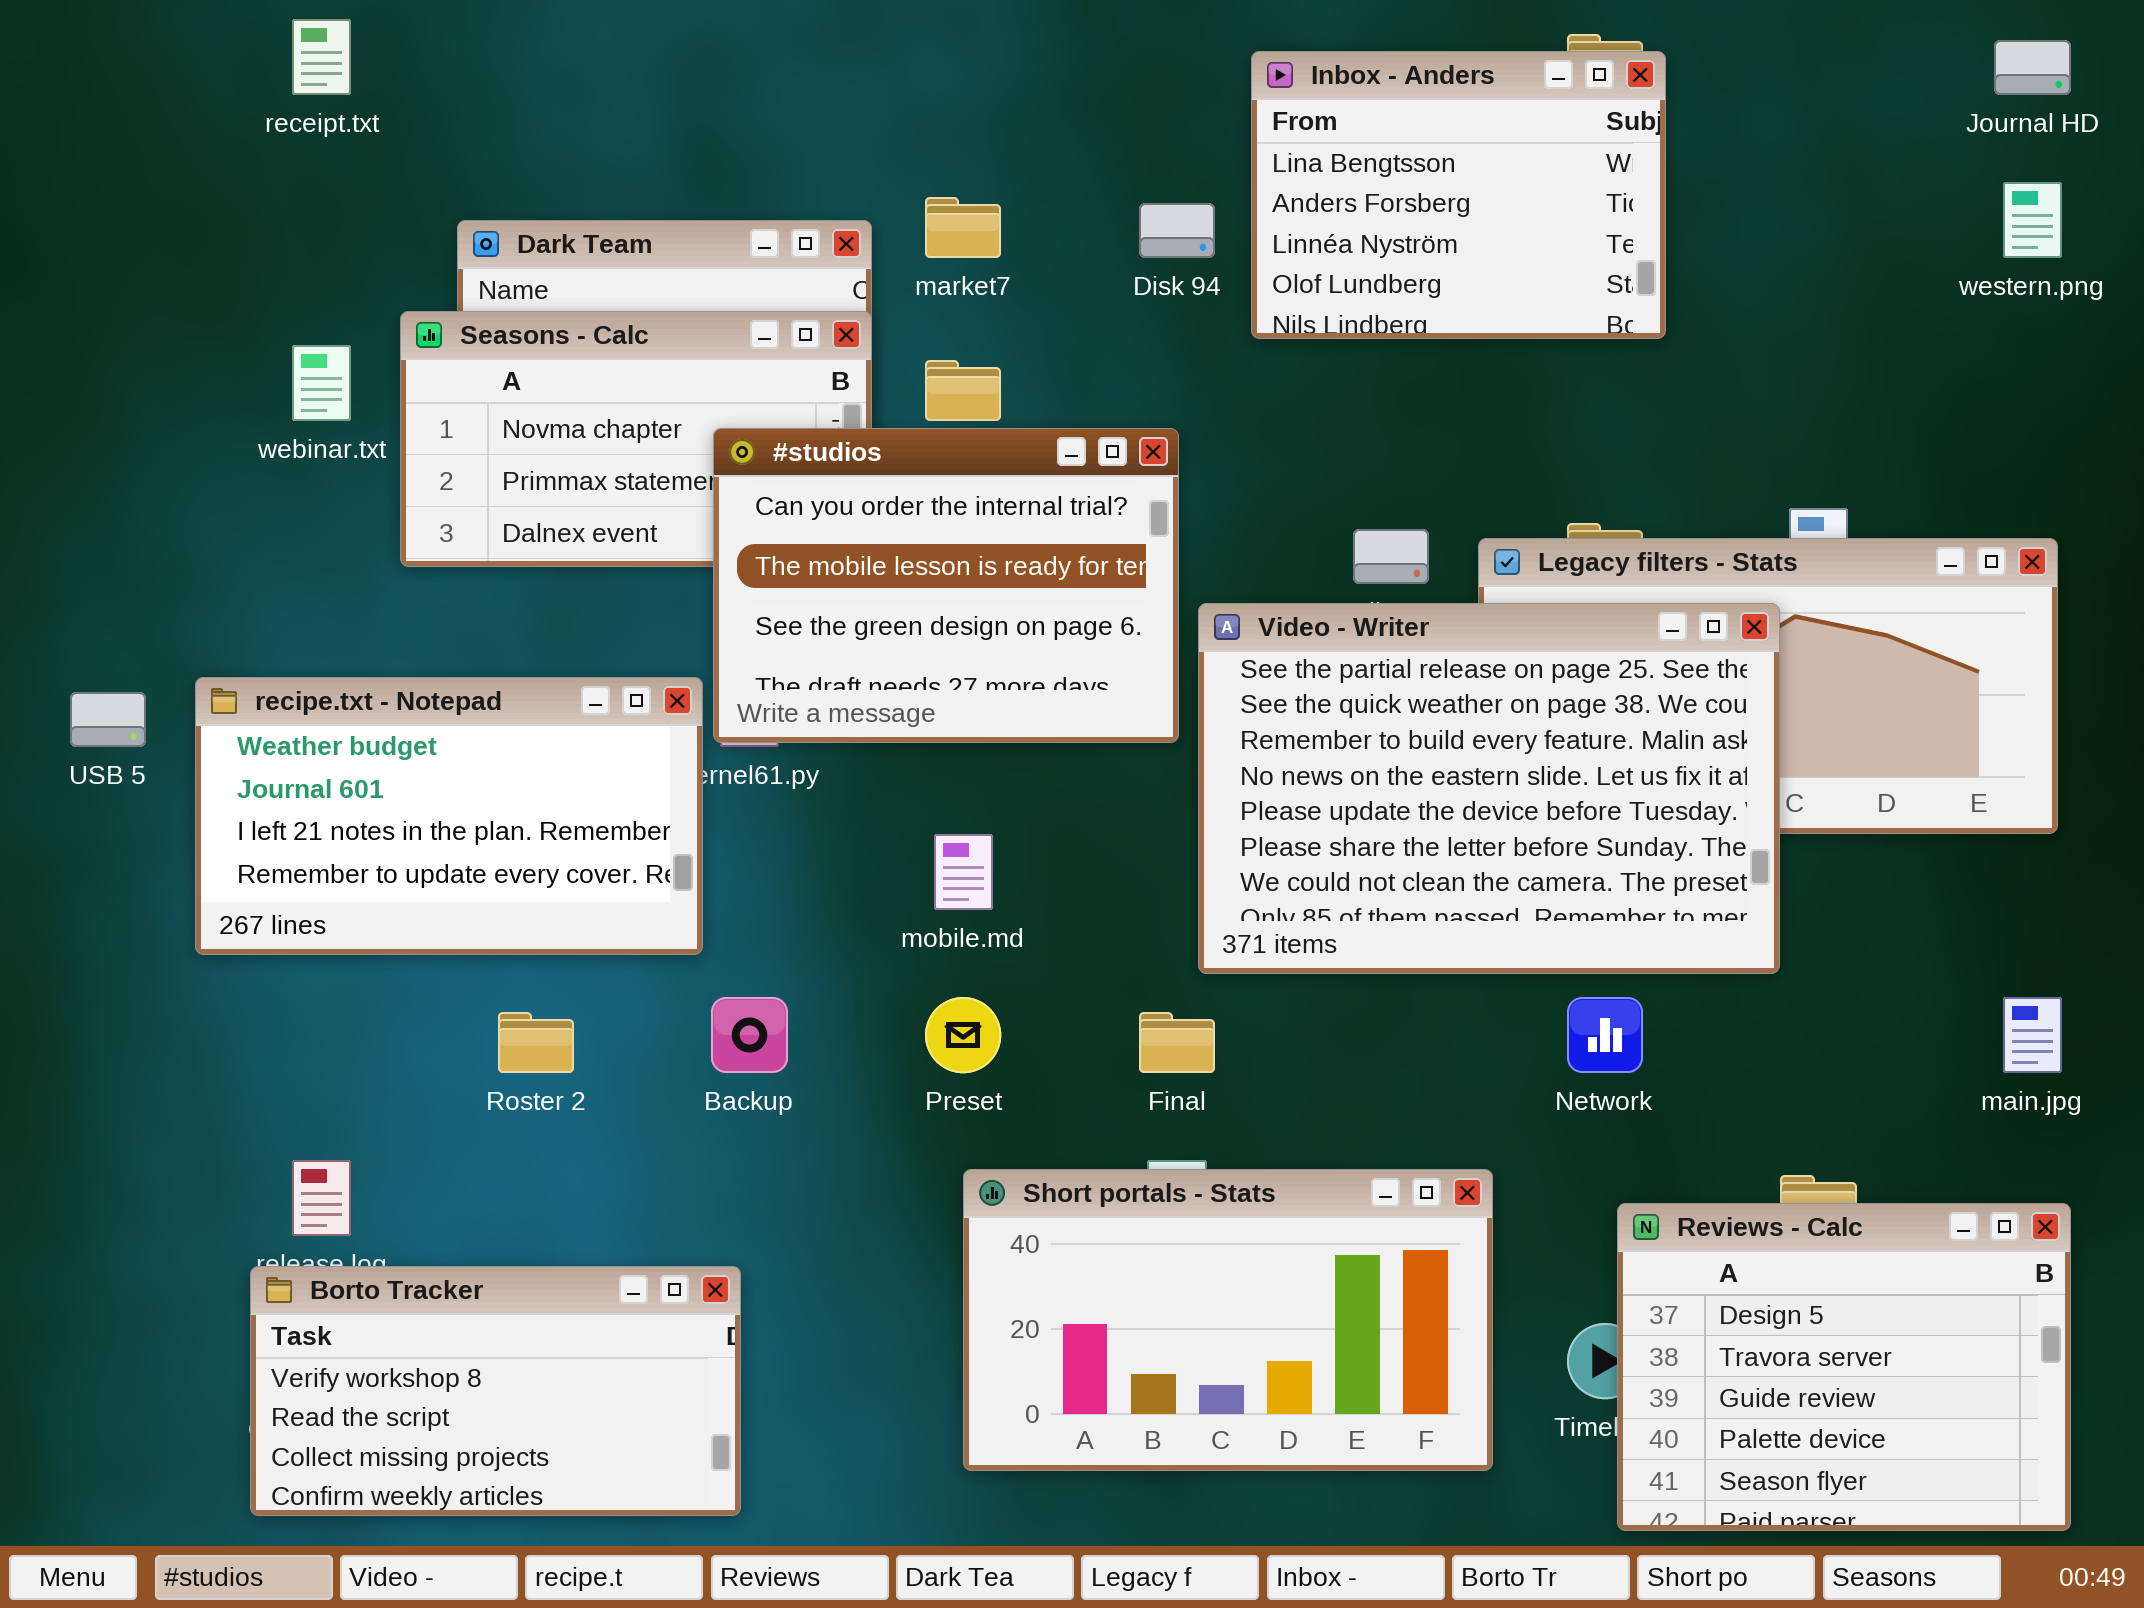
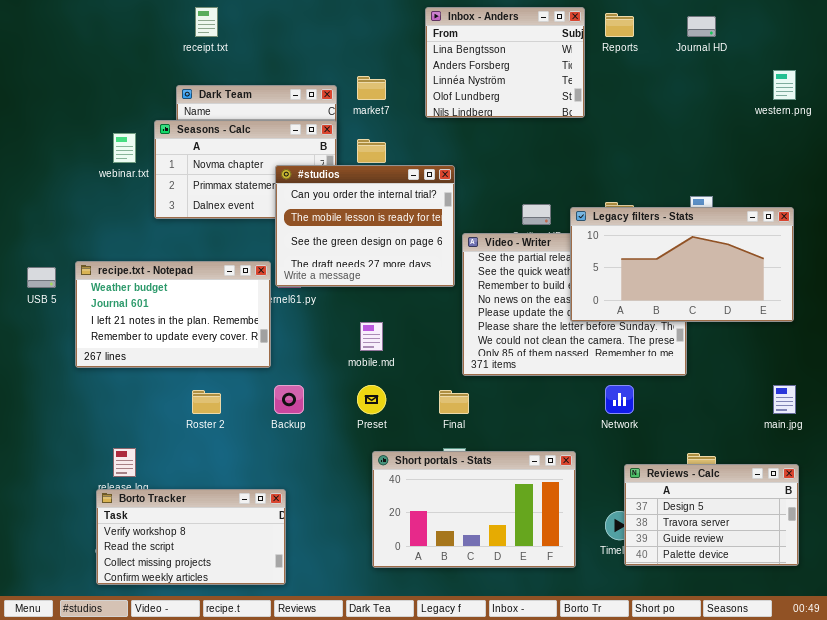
receipt.txt: [292,19,351,95] -> [195,7,218,37], moved
Journal HD: [1994,40,2071,95] -> [687,16,716,37], moved
Inbox - Anders: [1251,51,1666,339] -> [425,7,585,118], moved
Legacy filters - Stats: [1478,538,2058,834] -> [570,207,794,322], raised
Reviews - Calc: [1617,1203,2071,1531] -> [624,464,799,566], resized

